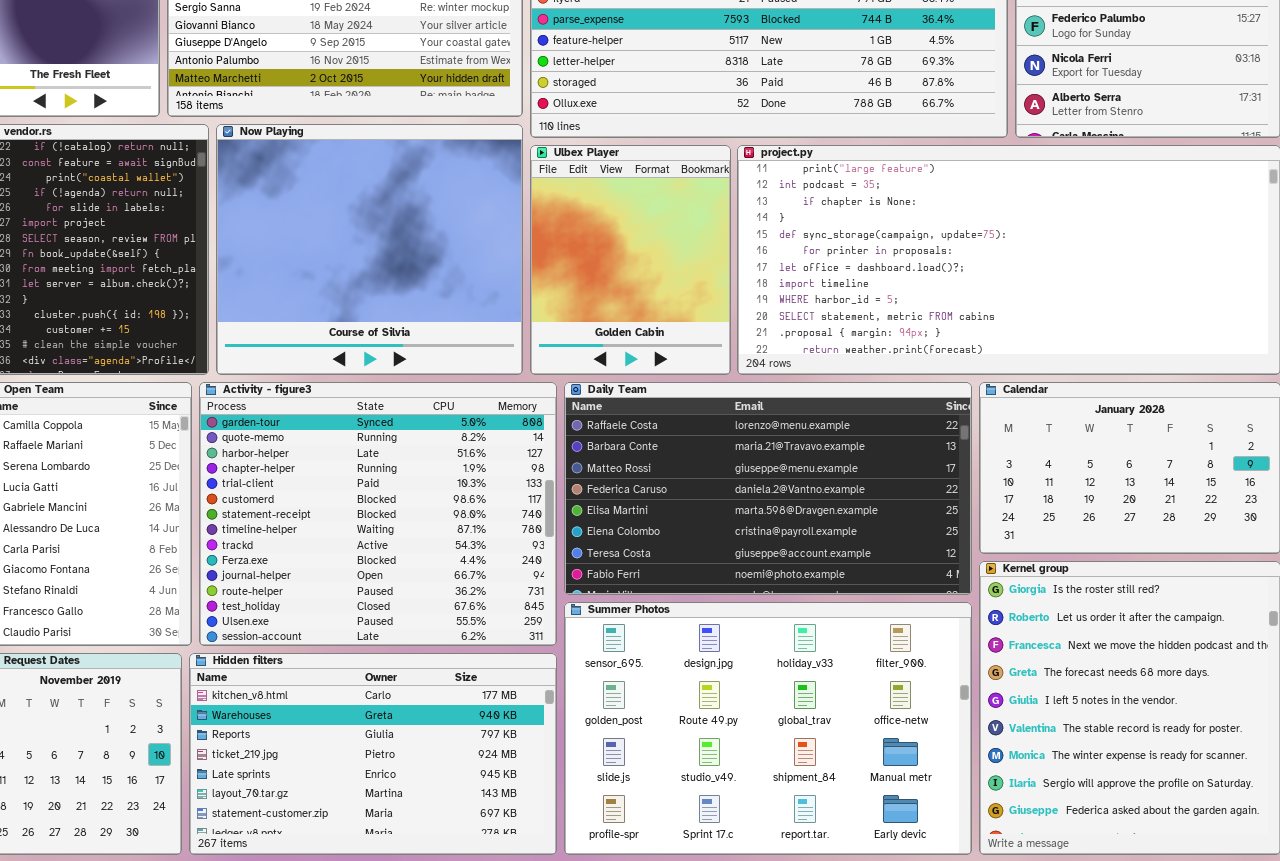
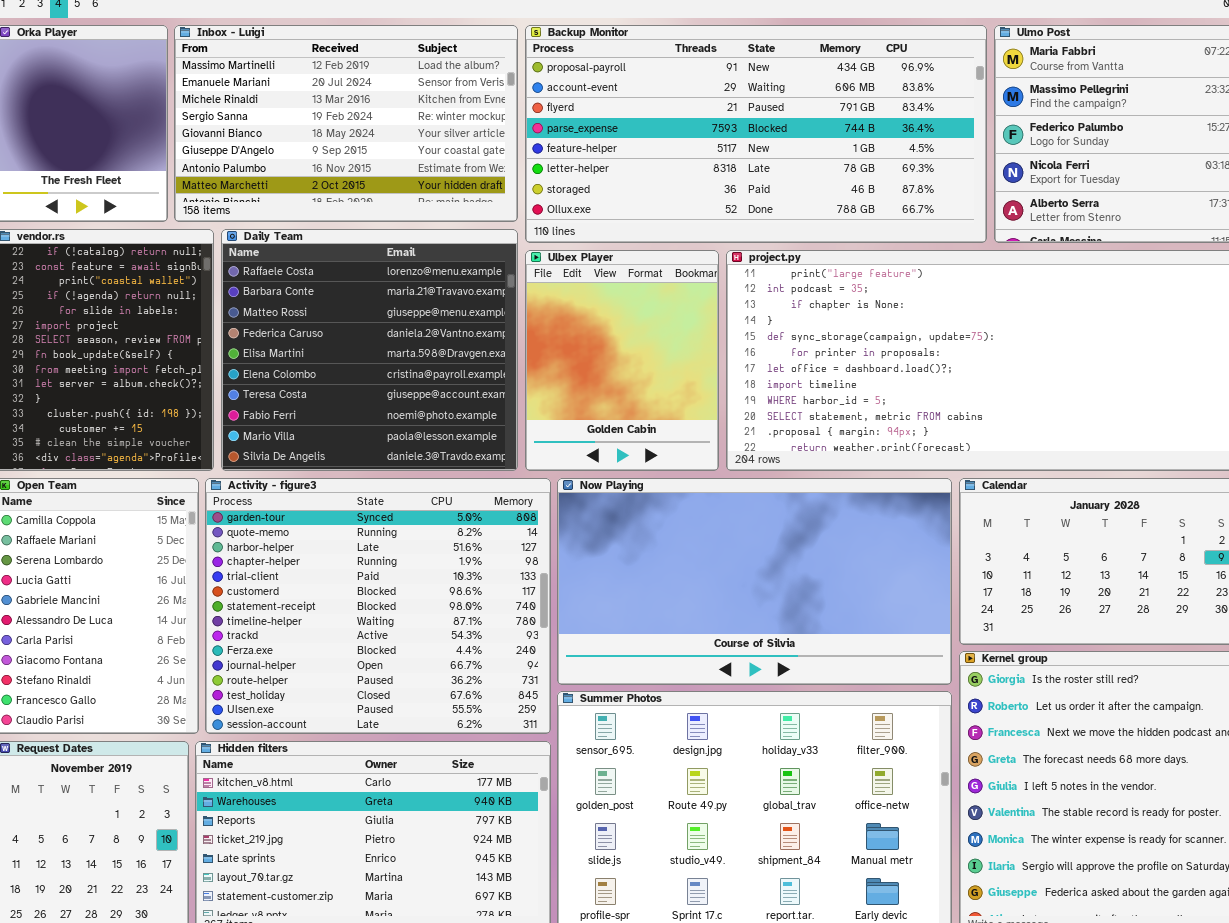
Now Playing: [216,124,523,375] -> [557,478,952,685], moved, resized
Daily Team: [564,382,972,595] -> [221,229,518,471], moved, resized

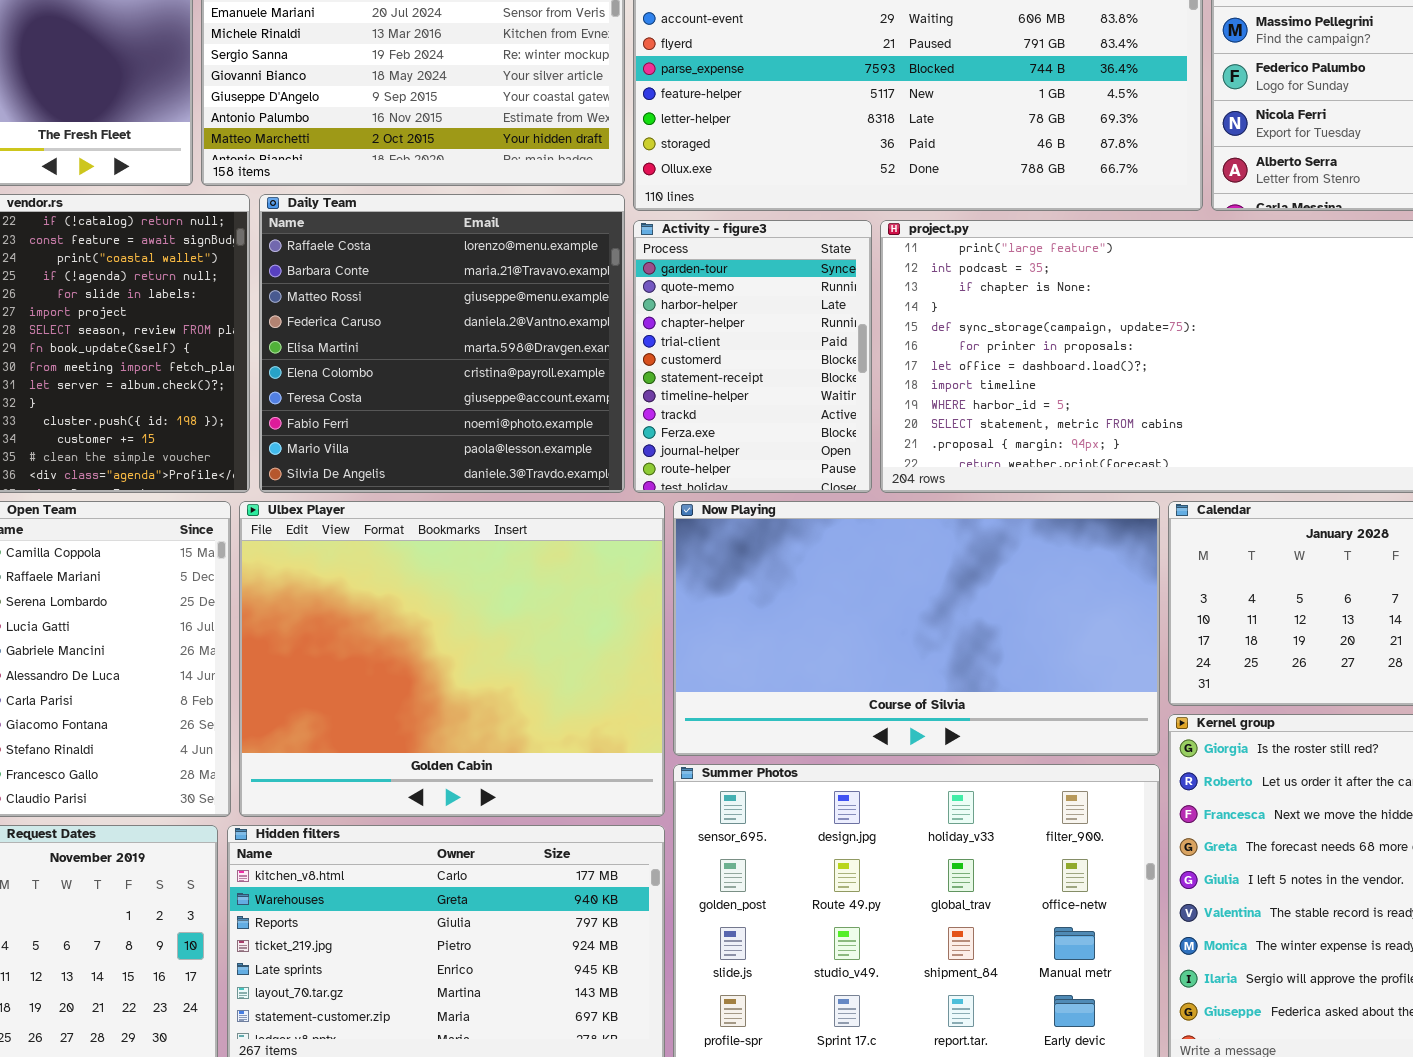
Ulbex Player: [525,250,719,471] -> [239,501,665,817], moved, resized
Activity - figure3: [205,478,551,734] -> [633,220,872,493], moved, resized

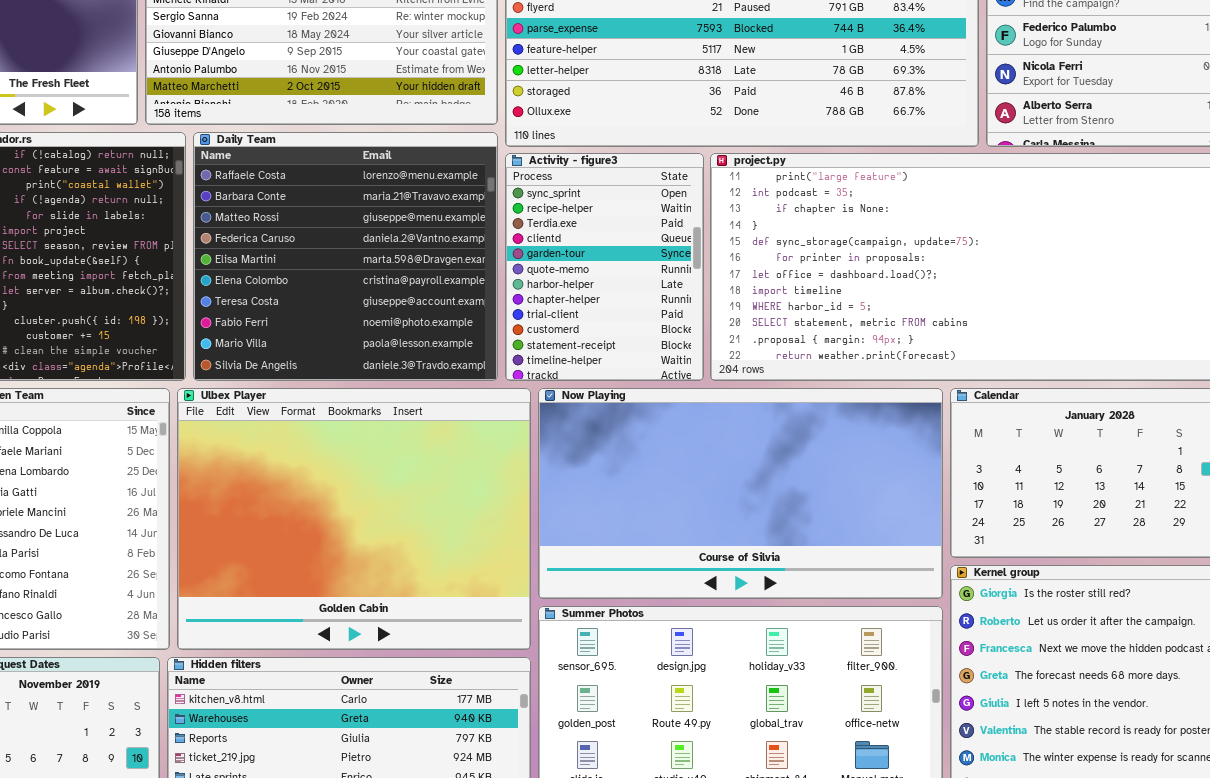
Activity - figure3: [633,220,872,493] -> [505,153,704,381], scrolled up 4 rows

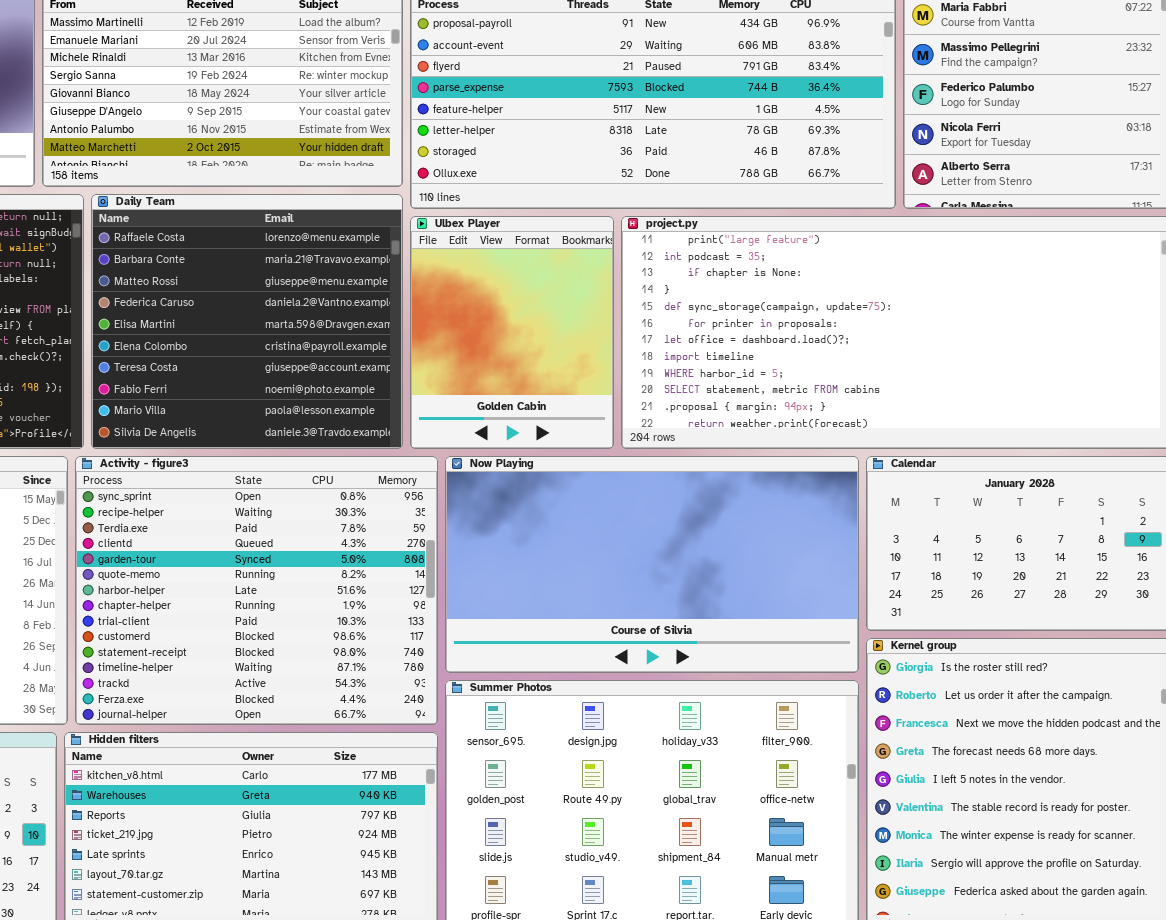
Activity - figure3: [505,153,704,381] -> [75,456,438,725], moved, resized
Ulbex Player: [177,388,531,650] -> [410,216,614,449], moved, resized

